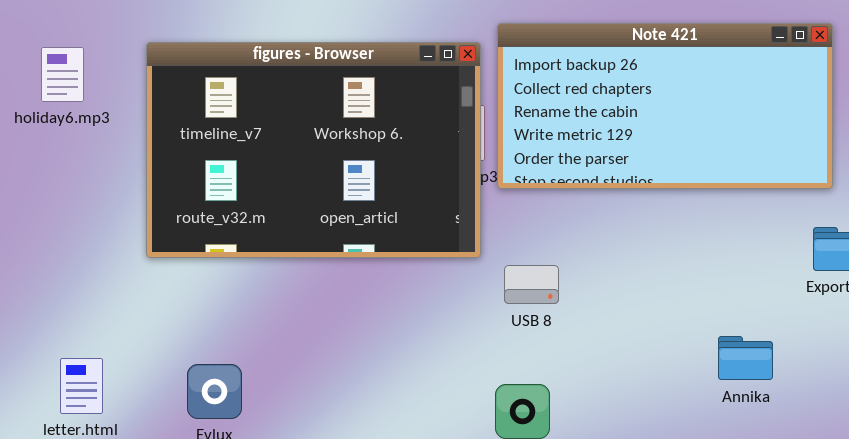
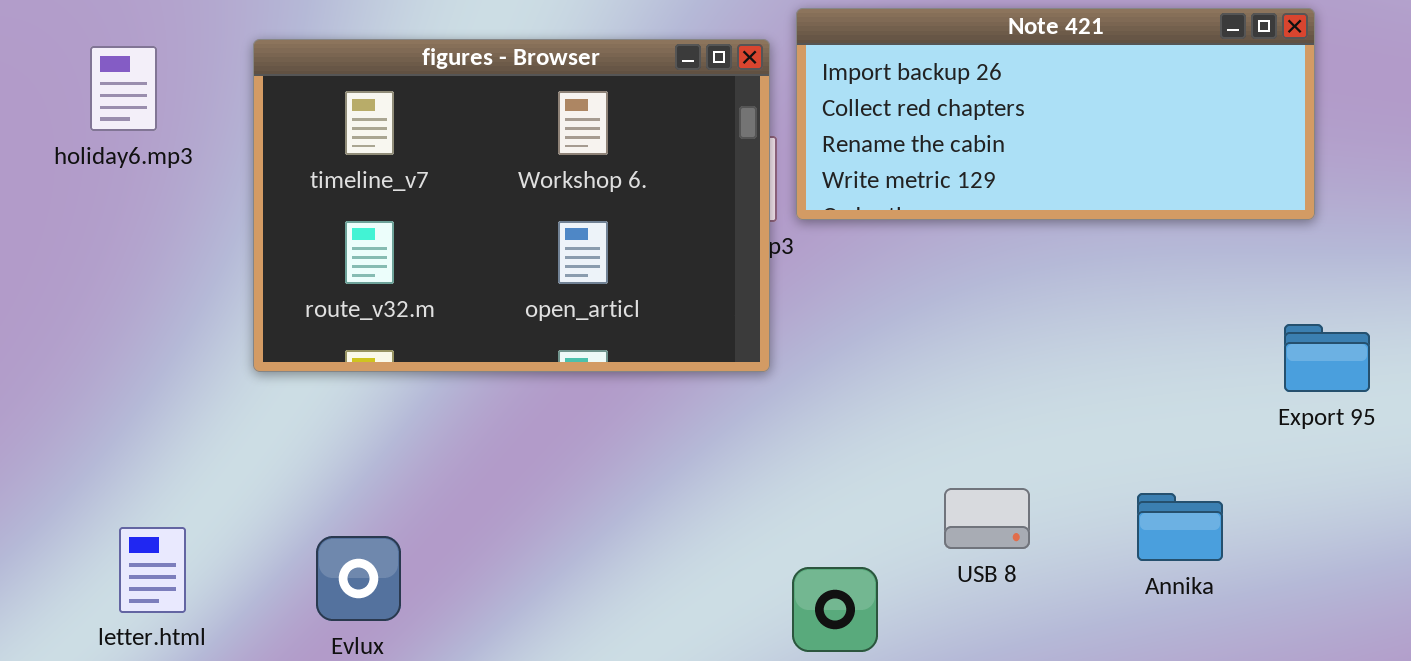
Note 421: [497,23,833,189] -> [796,8,1315,220], resized
USB 8: [504,265,559,304] -> [944,488,1030,549], moved

